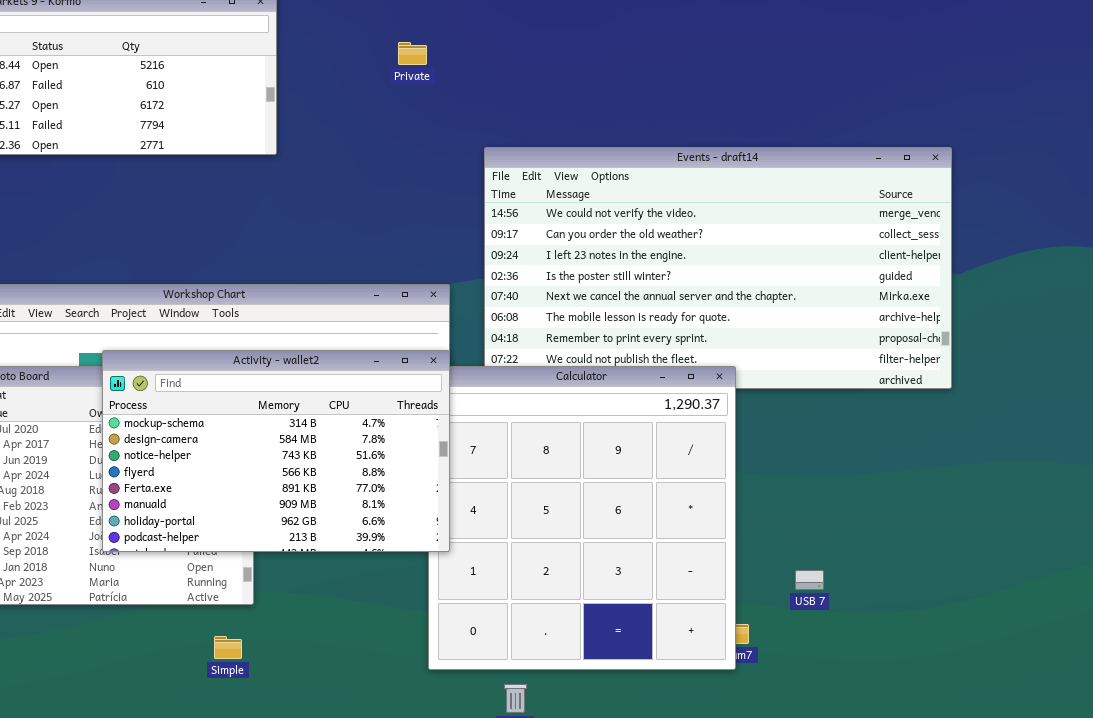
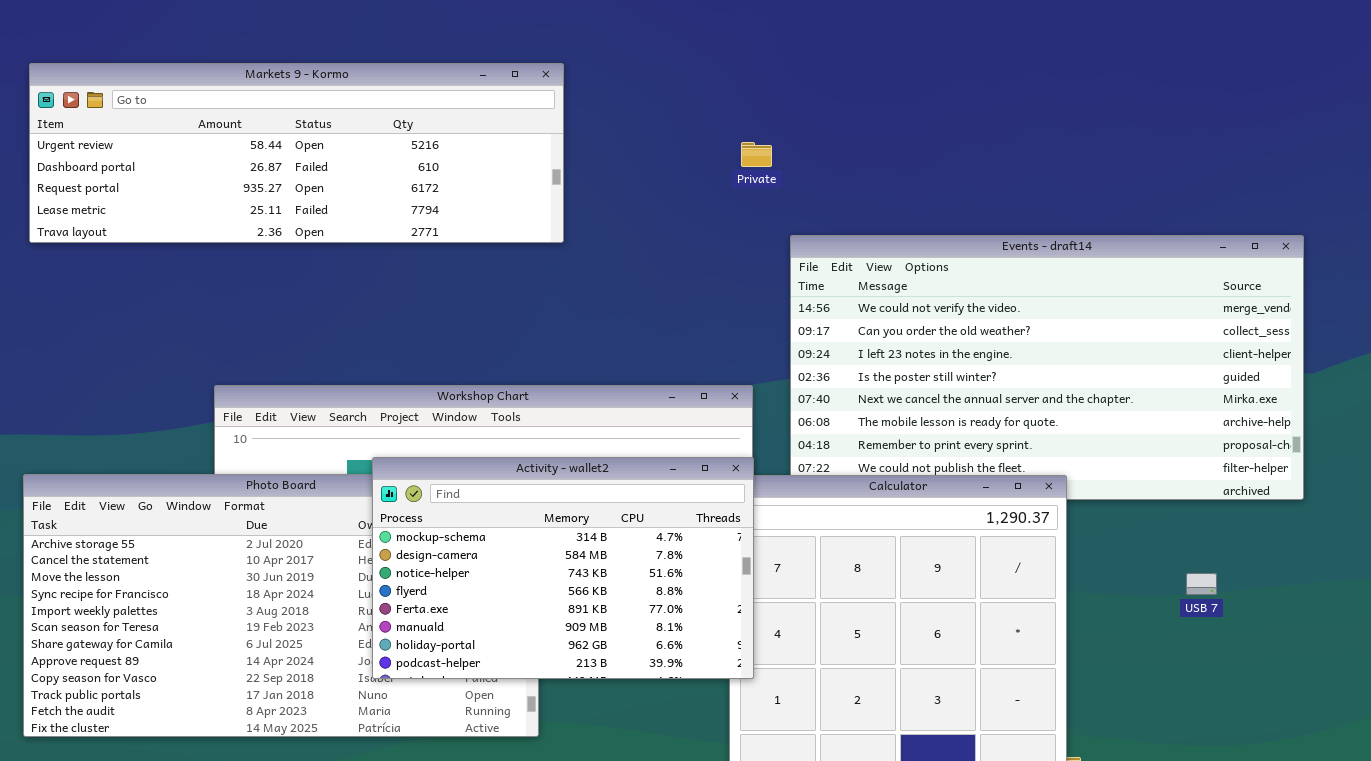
Private: [398,42,427,65] -> [741,142,772,167], moved
USB 7: [795,570,824,590] -> [1186,573,1217,595], moved

